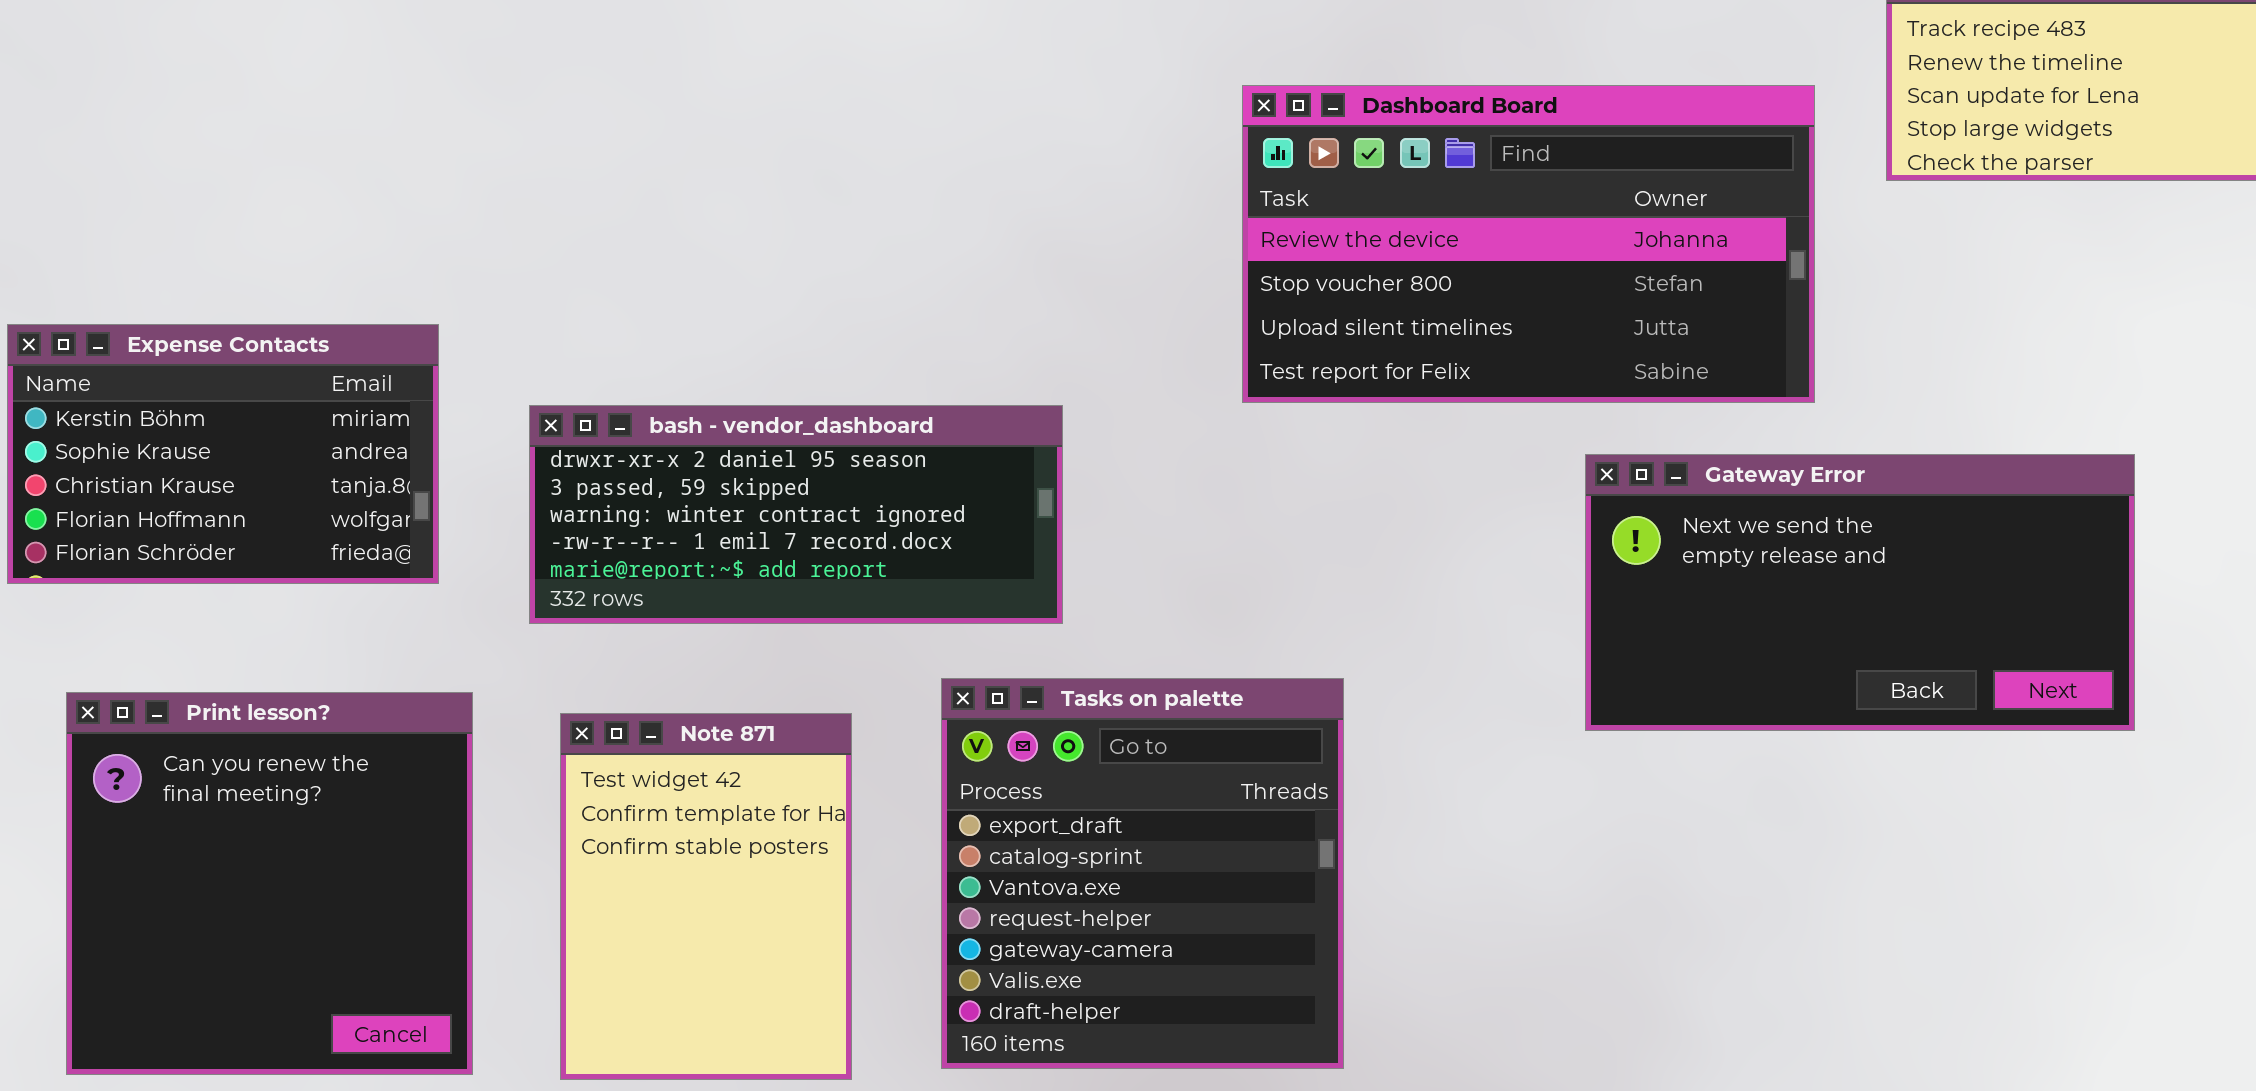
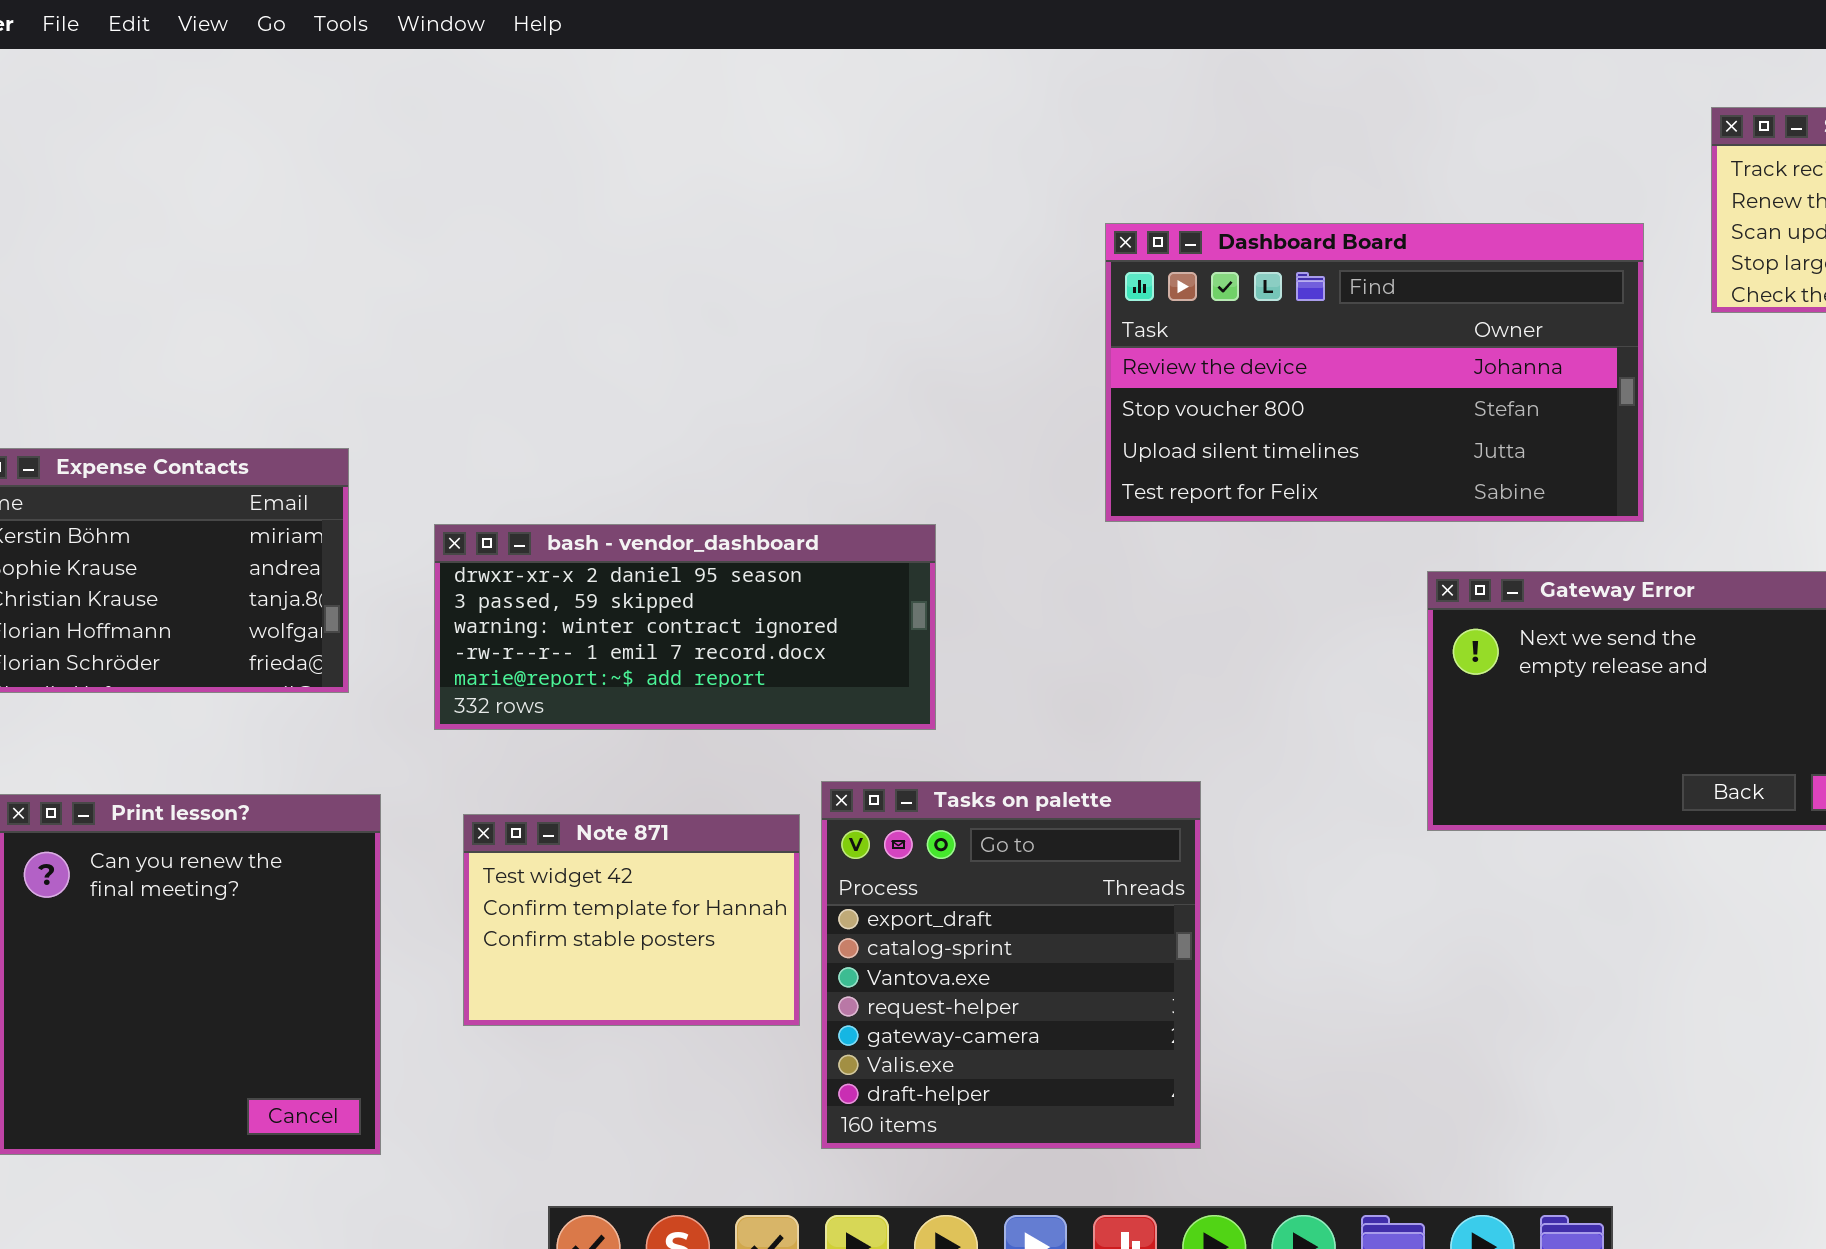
Note 871: [560,713,852,1080] -> [463,814,800,1026], resized

